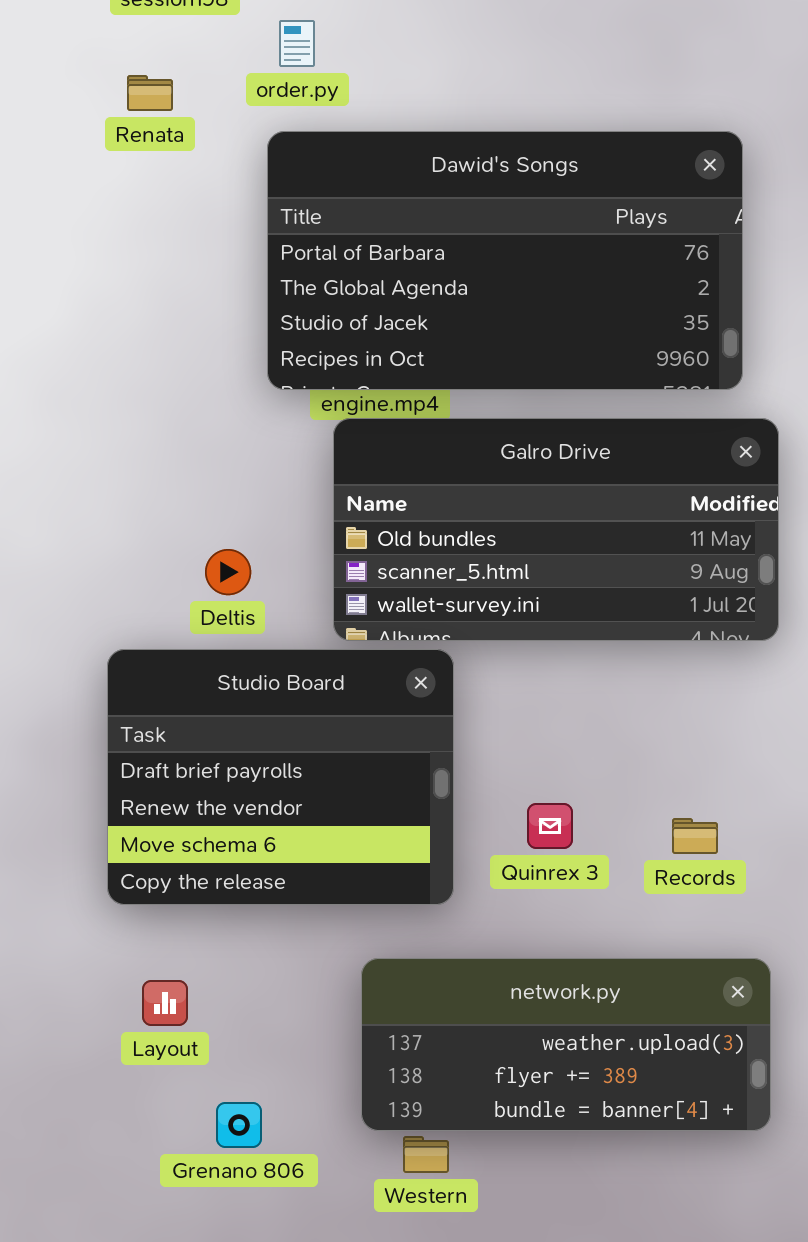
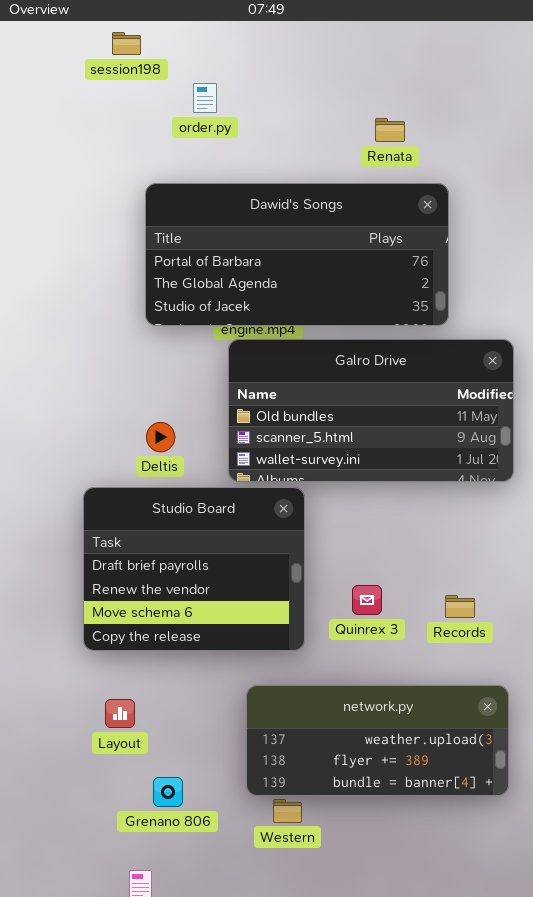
Renata: [127,75,173,111] -> [375,118,405,142], moved
Dawid's Songs: [267,131,743,390] -> [145,183,449,326], moved, resized

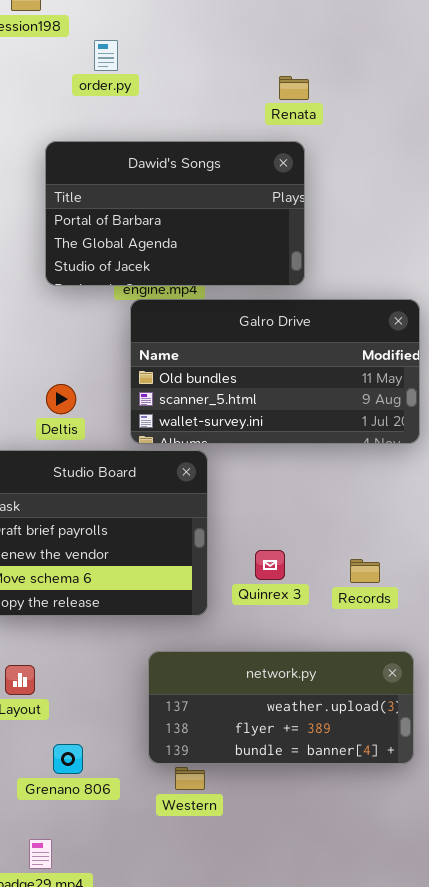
Dawid's Songs: [145,183,449,326] -> [45,141,305,286], resized

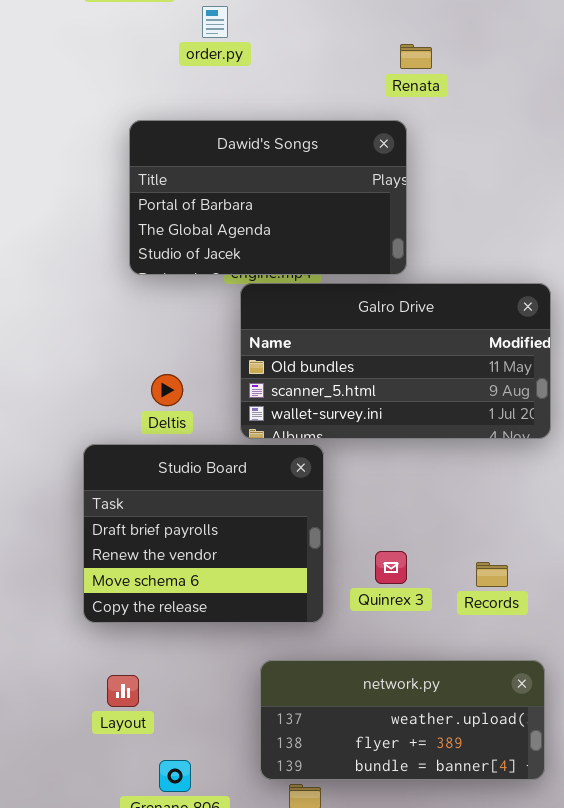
Dawid's Songs: [45,141,305,286] -> [129,120,407,275], moved

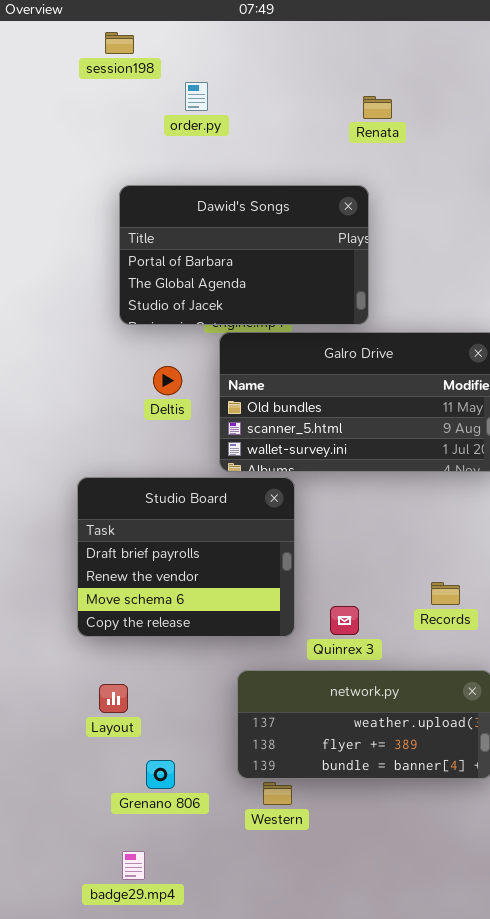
Renata: [400,44,432,69] -> [363,96,392,119], moved
Deltis: [151,374,183,406] -> [153,366,182,395], moved
Quinrex 3: [375,551,407,584] -> [330,606,359,635], moved

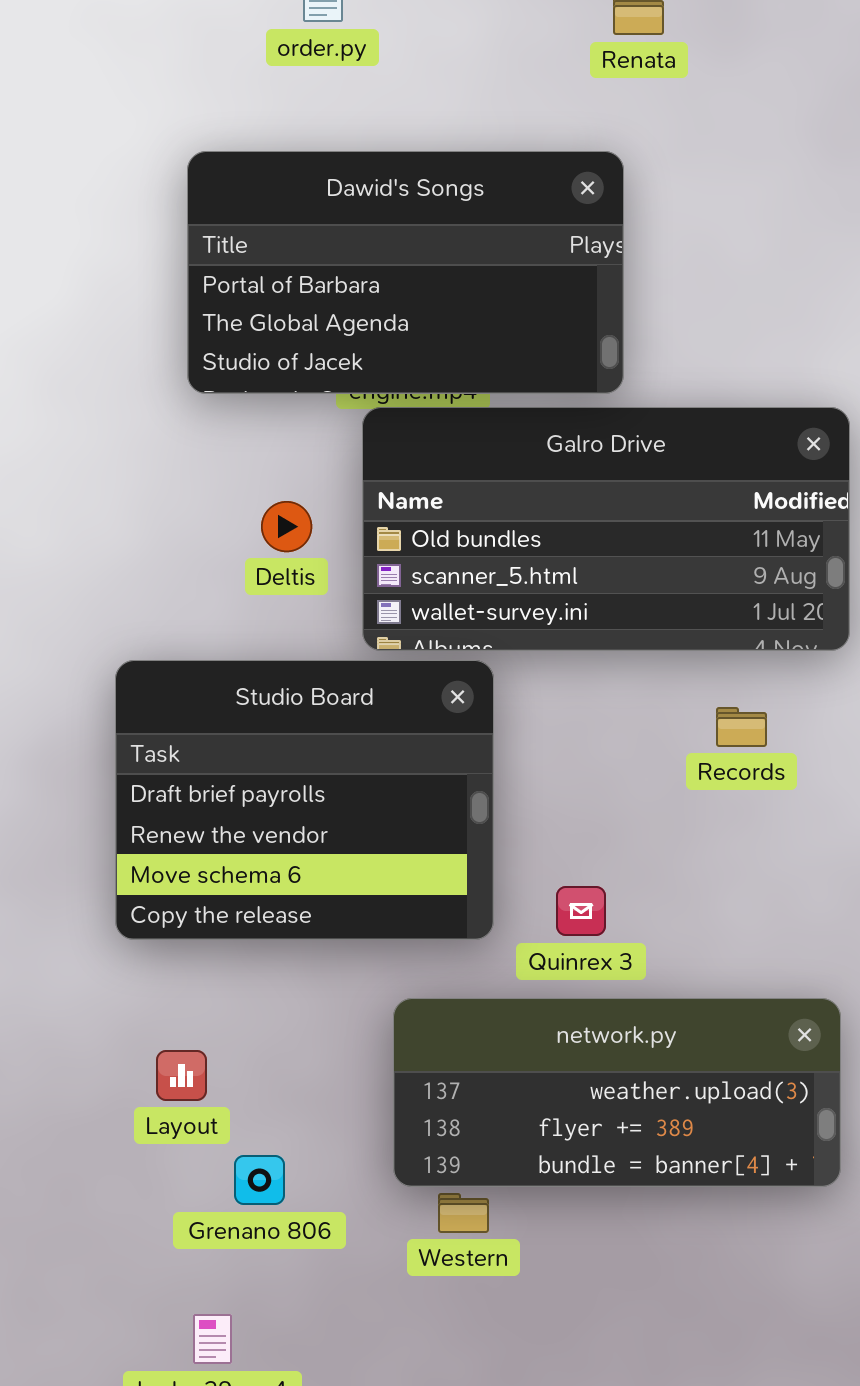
Deltis: [153,366,182,395] -> [261,501,312,552], moved
Records: [431,582,460,605] -> [716,707,767,747], moved
Layout: [99,684,128,713] -> [156,1050,207,1101], moved

